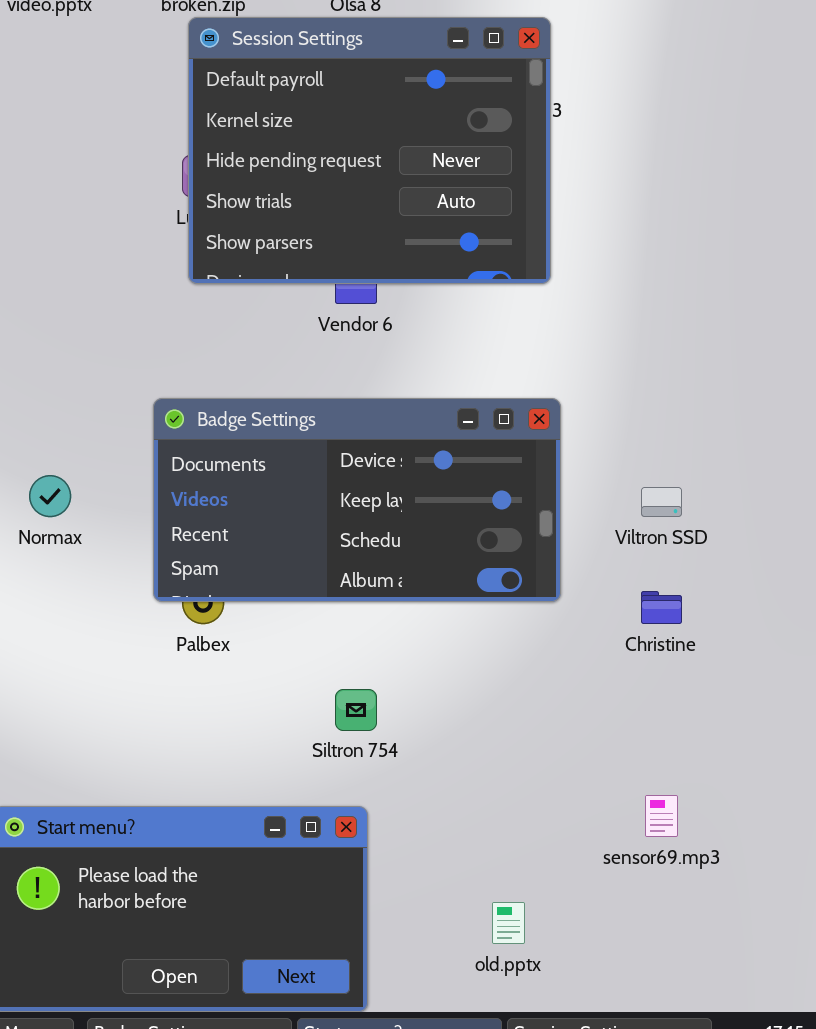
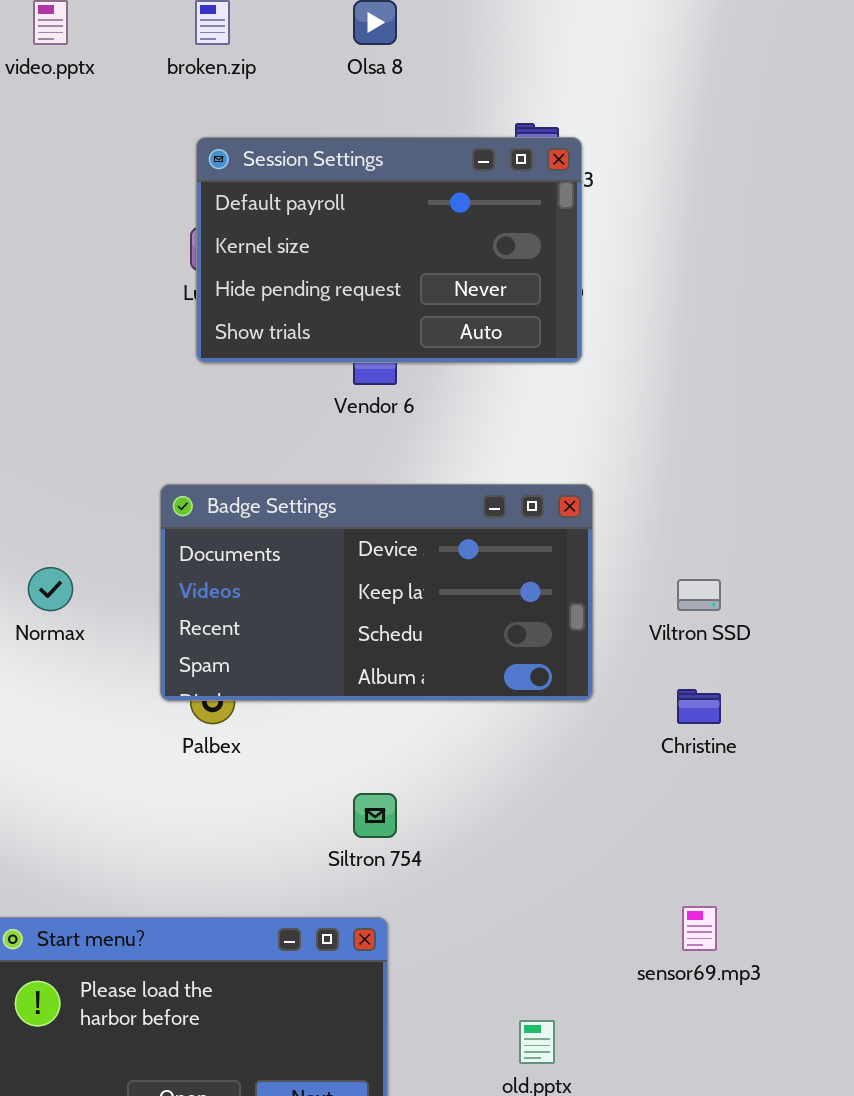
Session Settings: [188,17,551,284] -> [196,137,582,363], resized

